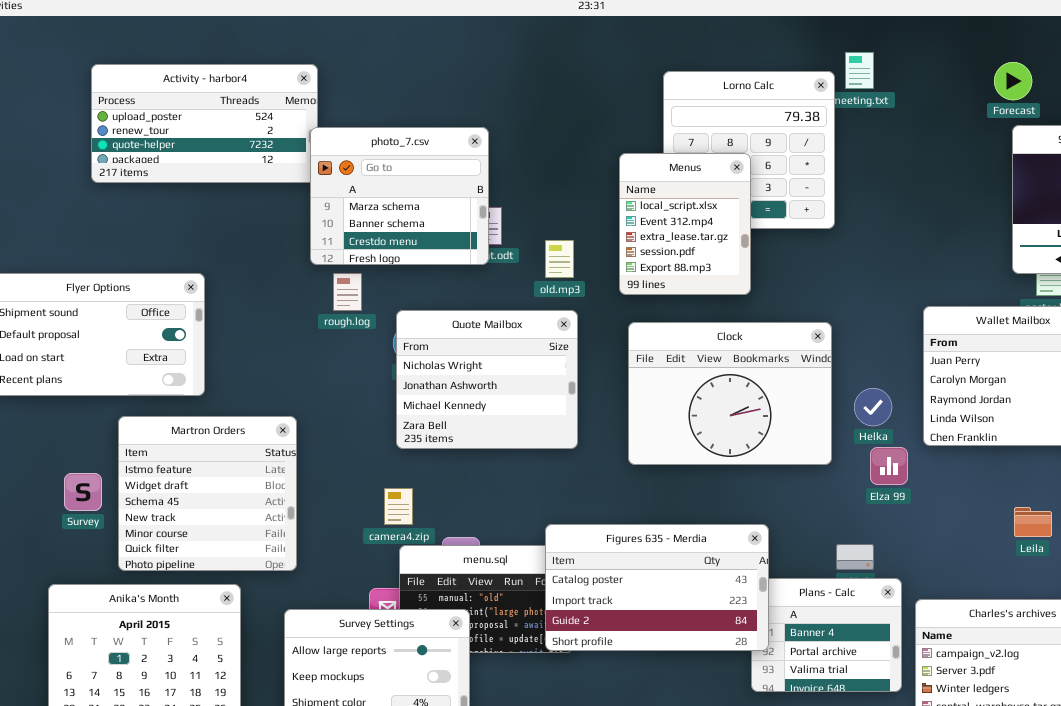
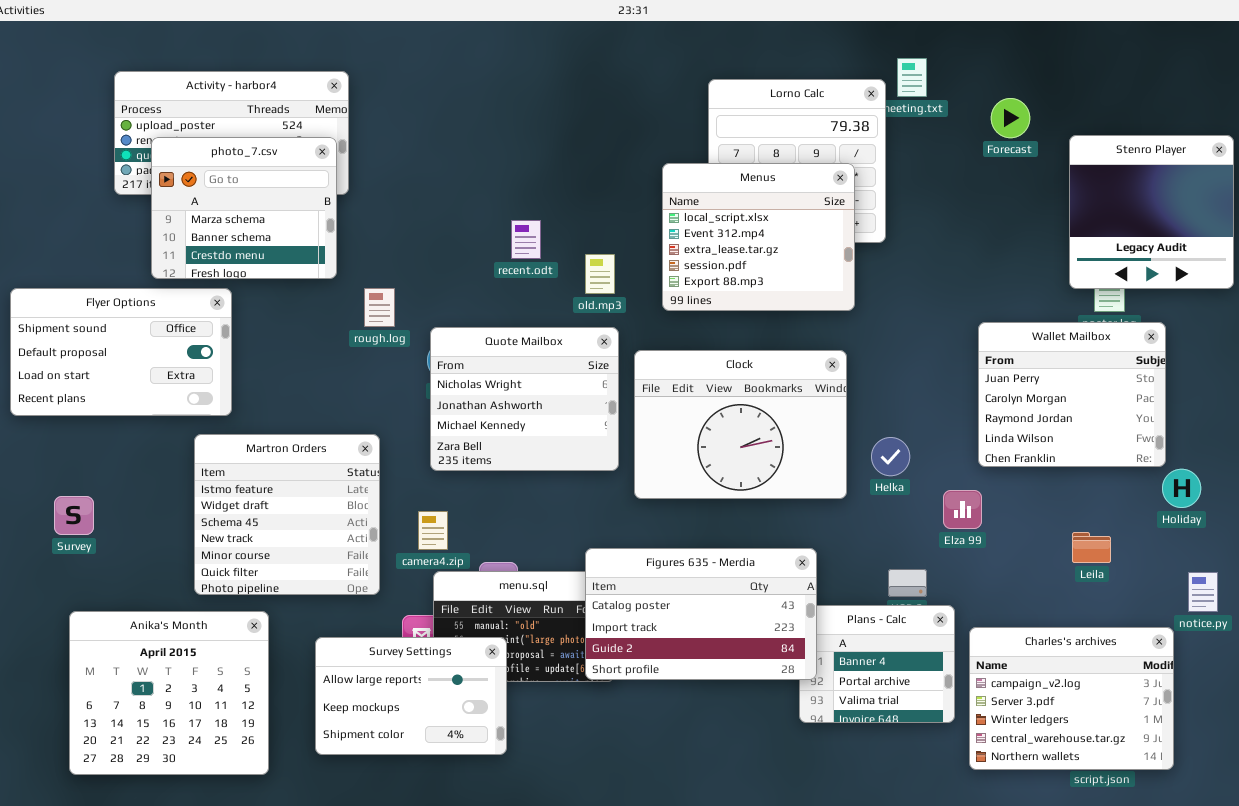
Forecast: [994,62,1032,100] -> [991,98,1030,138], moved
photo_7.csv: [310,127,489,265] -> [151,137,337,279], moved
Menus: [619,153,751,295] -> [662,163,855,311], resized
Clock: [628,322,832,465] -> [634,350,847,499], moved
Helka: [854,388,892,426] -> [871,437,910,476], moved
Martron Orders: [118,416,297,571] -> [194,434,380,595], moved
Elza 99: [870,447,908,485] -> [943,490,982,529], moved
Survey: [64,473,102,511] -> [54,496,94,535], moved

